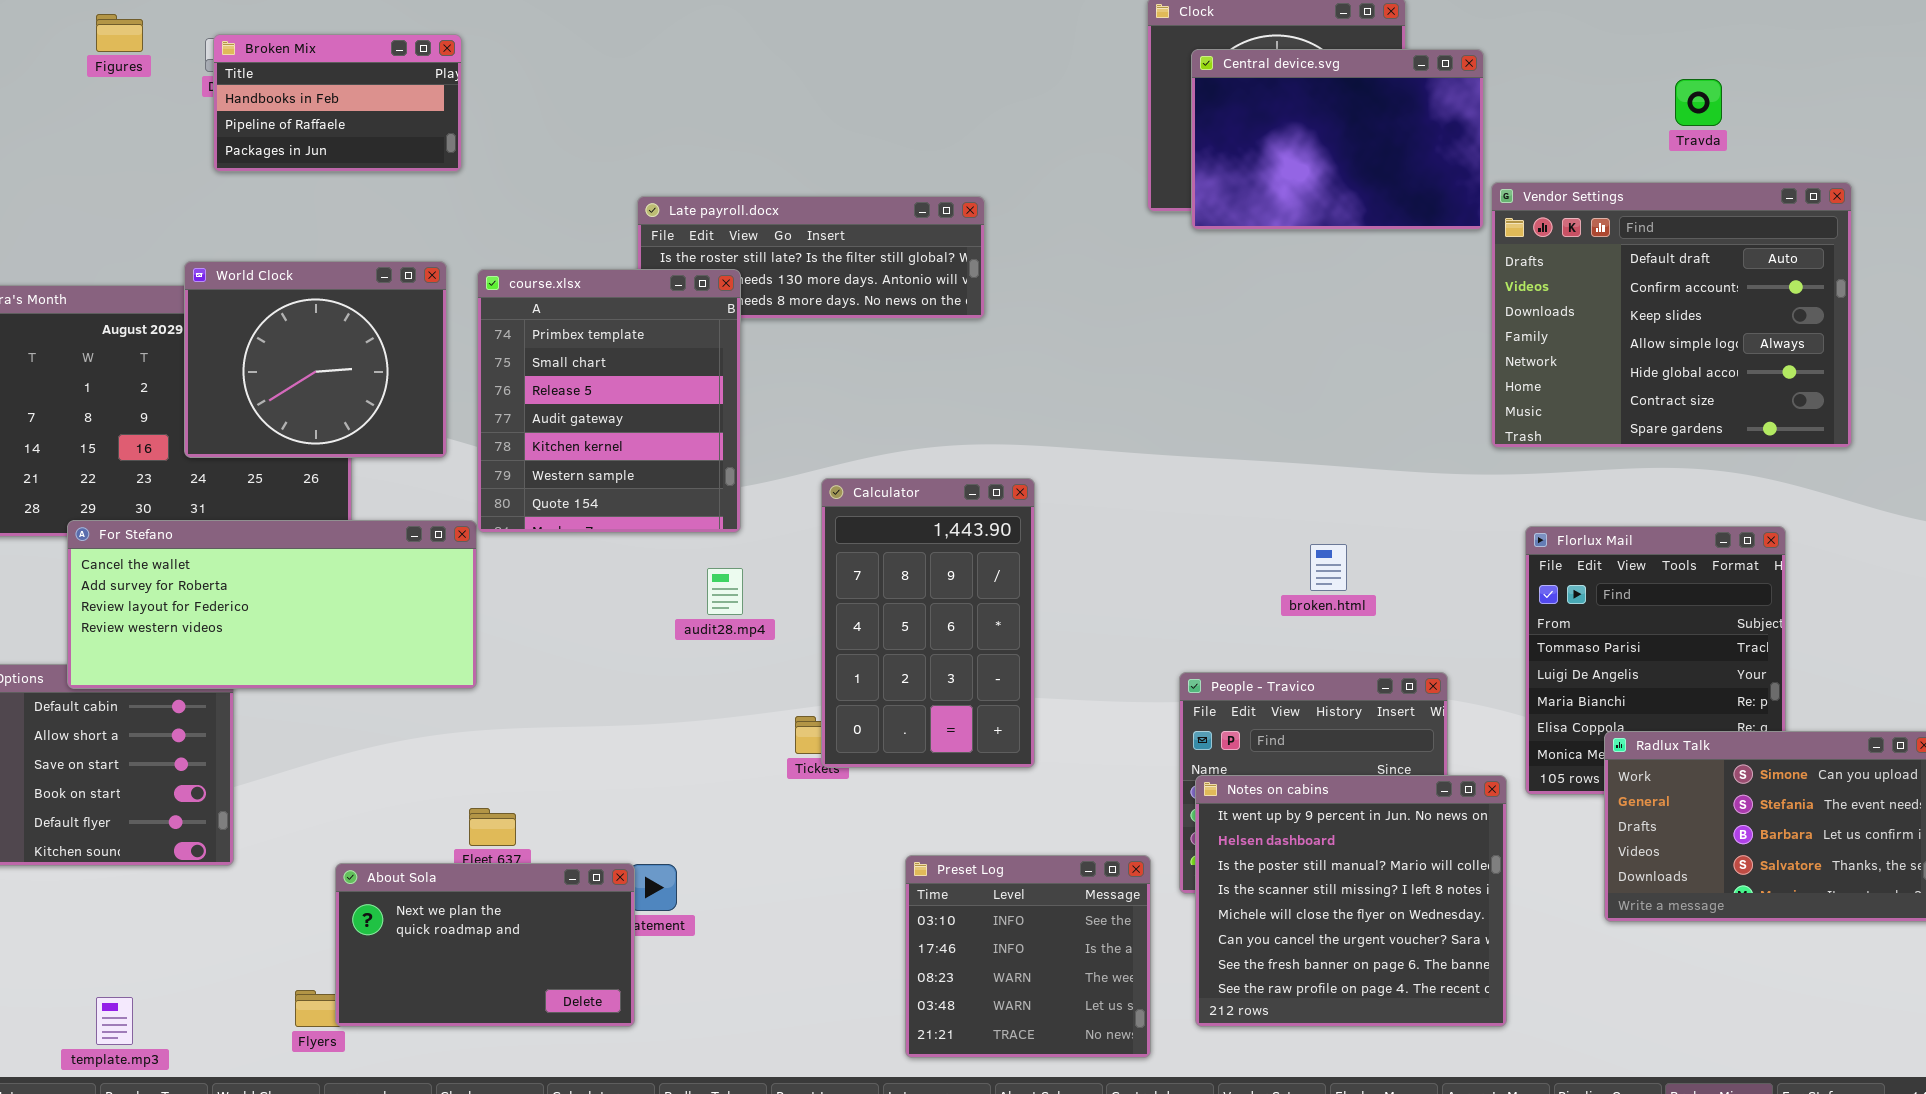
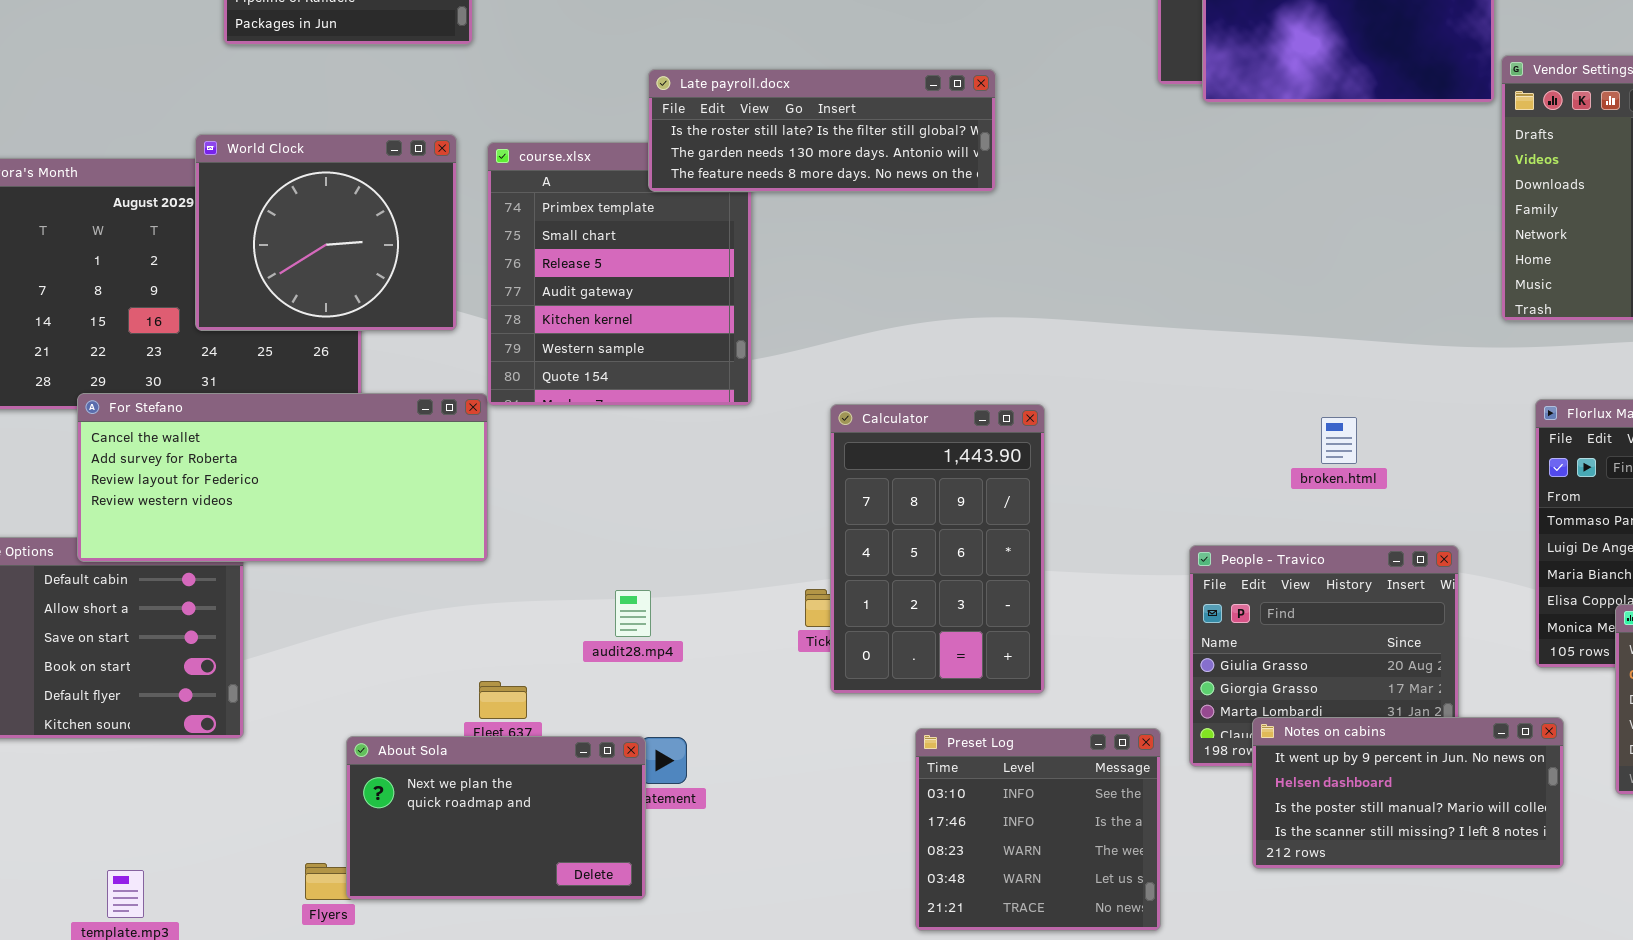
Late payroll.docx: [637,196,985,319] -> [648,69,996,192], raised
Calculator: [821,478,1035,768] -> [830,404,1045,694], moved
audit28.mp4: [707,568,743,615] -> [615,590,651,637], moved
Notes on cabins: [1195,775,1507,1027] -> [1252,717,1564,869], moved, resized

